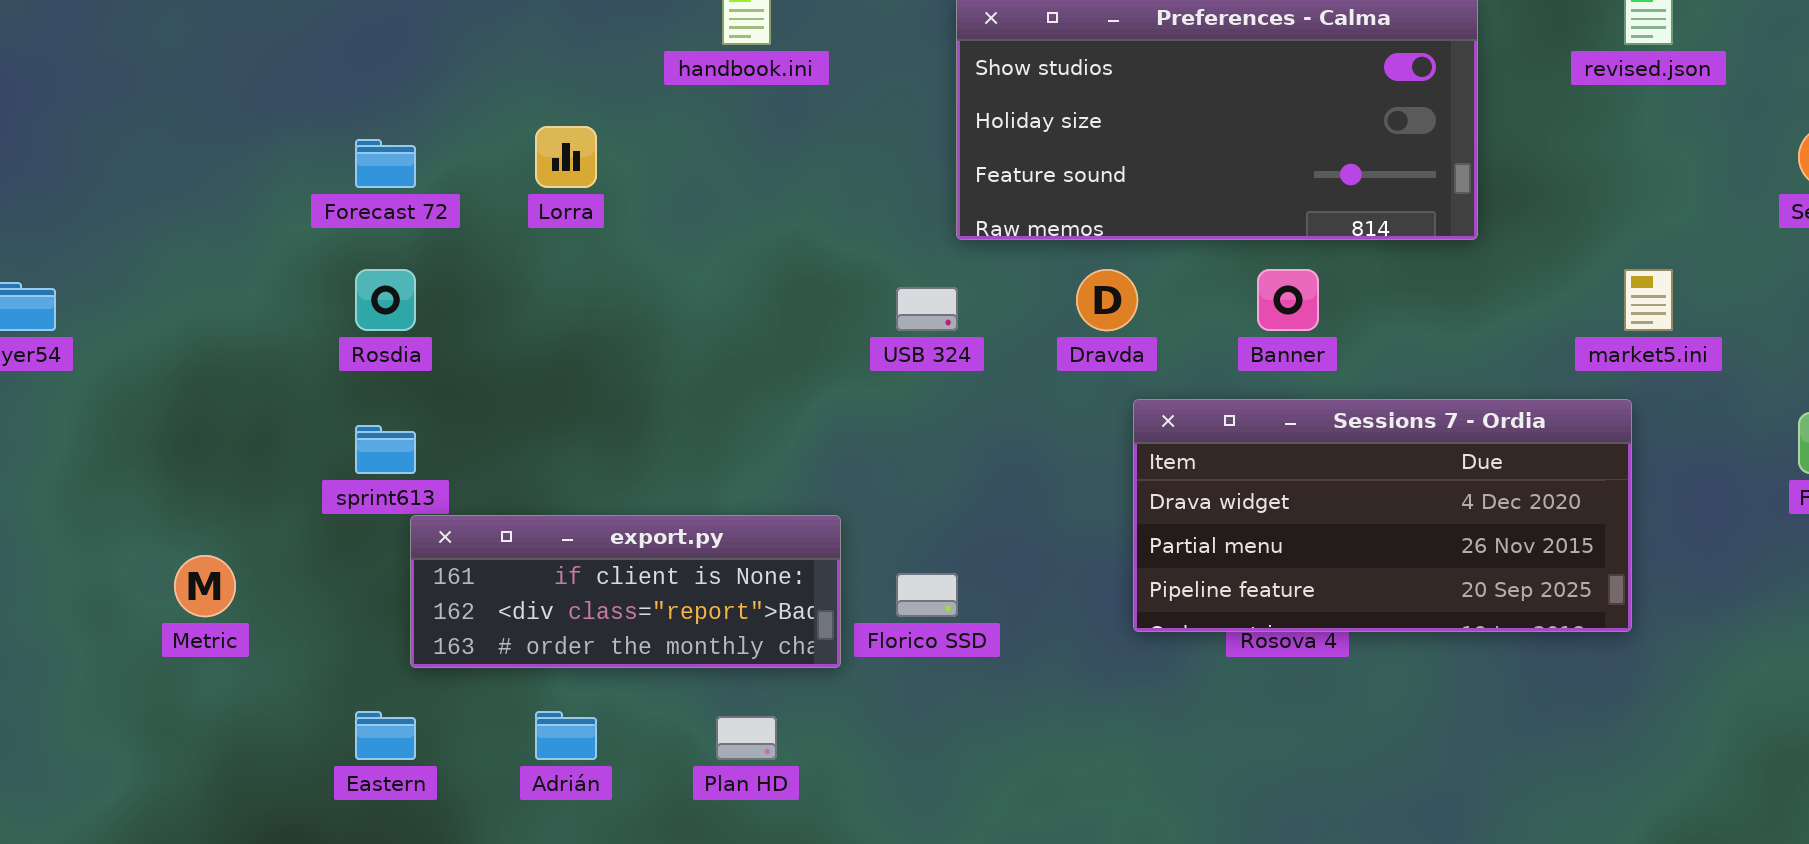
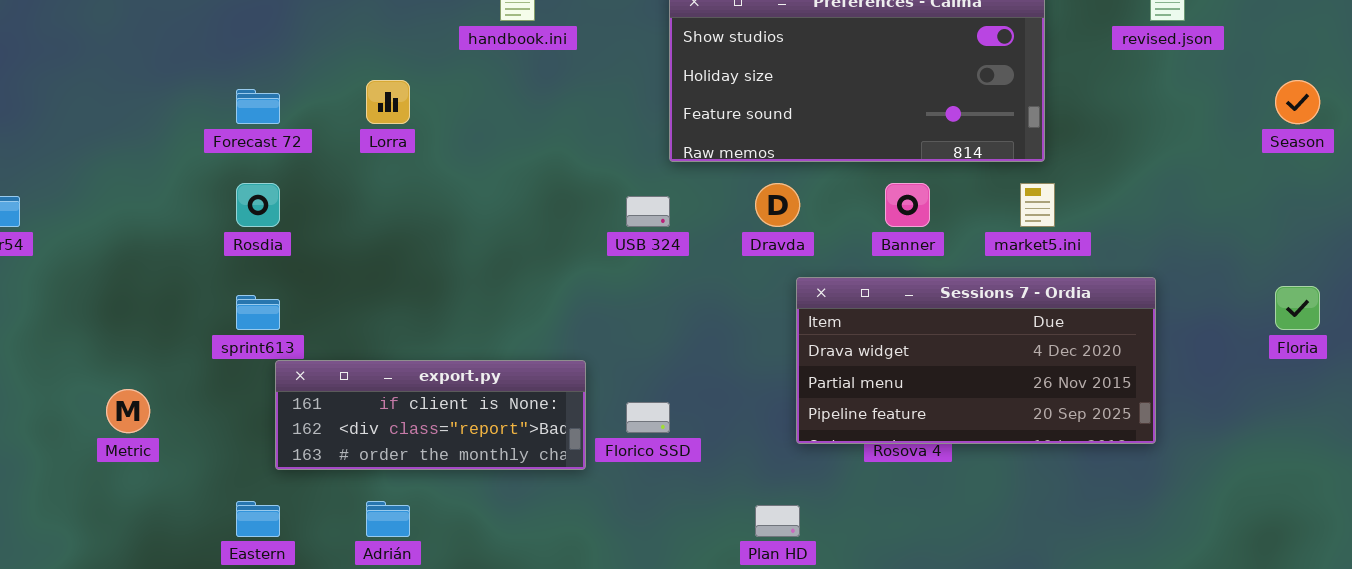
market5.ini: [1624,269,1673,331] -> [1020,183,1055,227], moved
Plan HD: [716,716,777,760] -> [755,505,800,537], moved

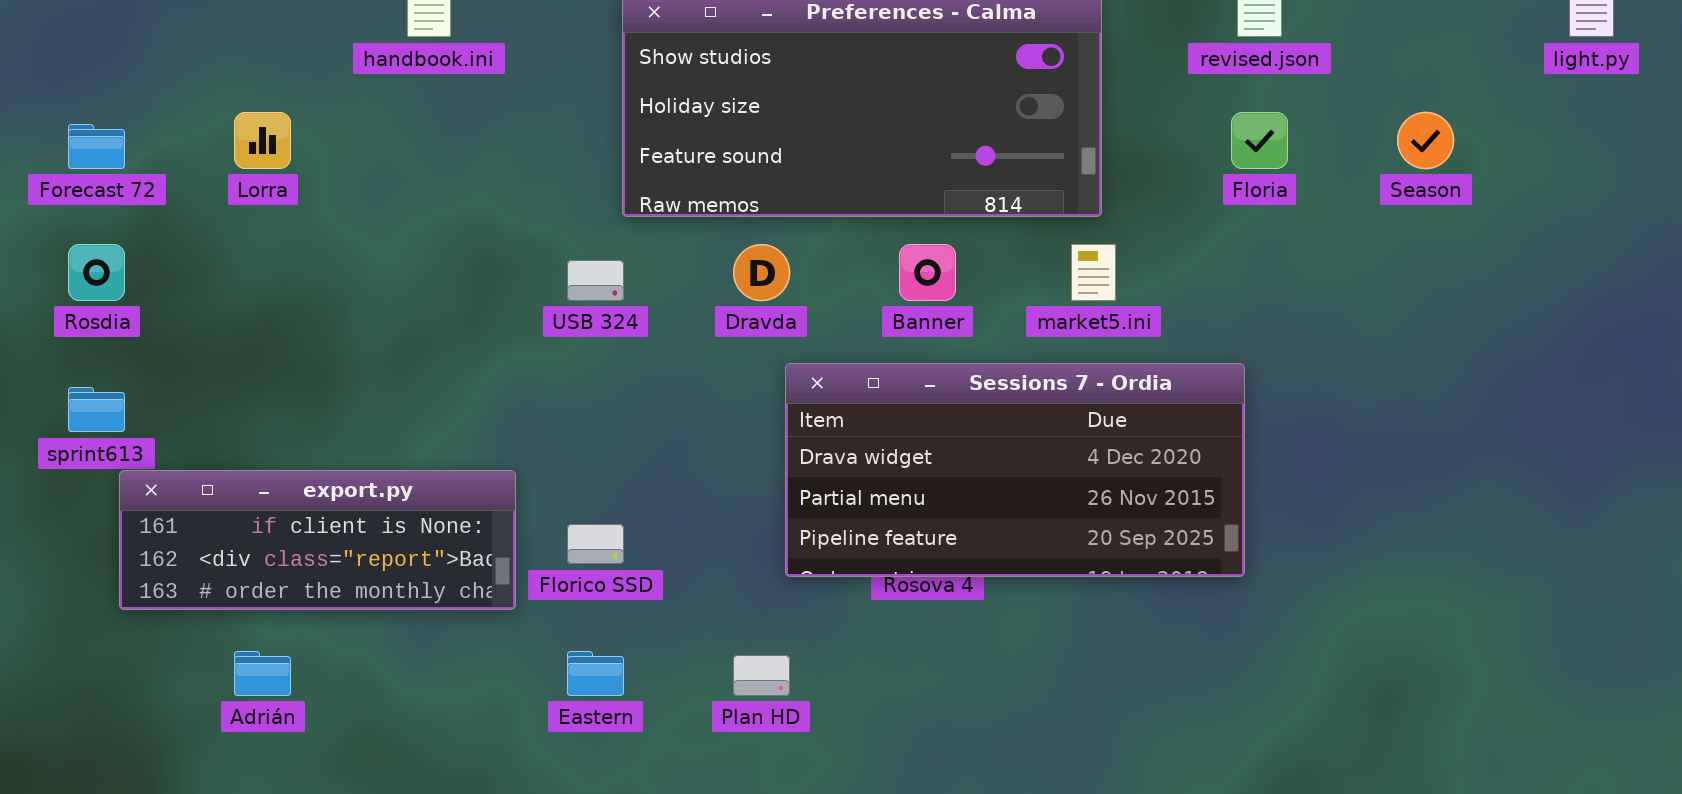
Floria: [1275,286,1320,330] -> [1231,112,1288,169], moved
Eastern: [236,501,280,537] -> [567,651,624,696], moved

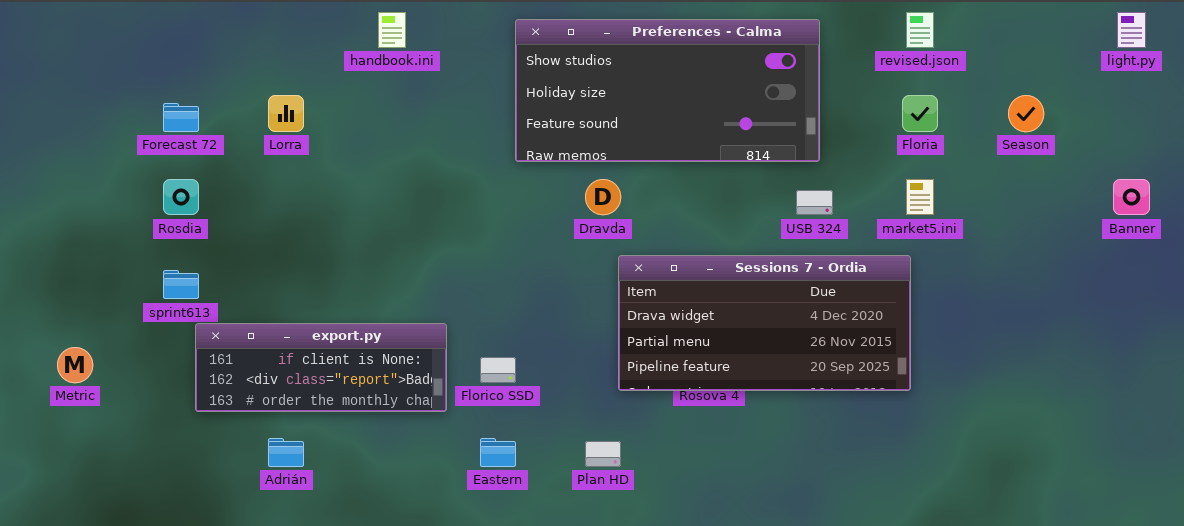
Banner: [899,244,956,301] -> [1113,179,1150,215], moved
market5.ini: [1071,244,1116,301] -> [906,179,934,215], moved
USB 324: [567,260,624,301] -> [796,190,833,215], moved

